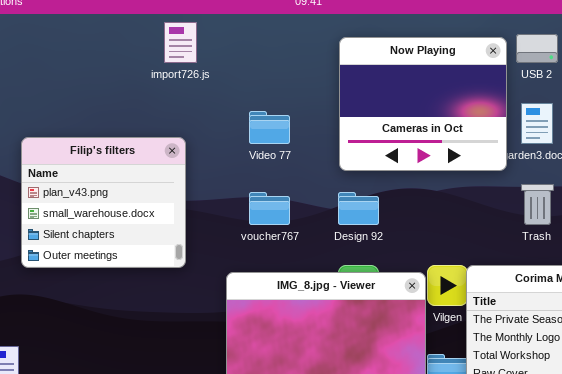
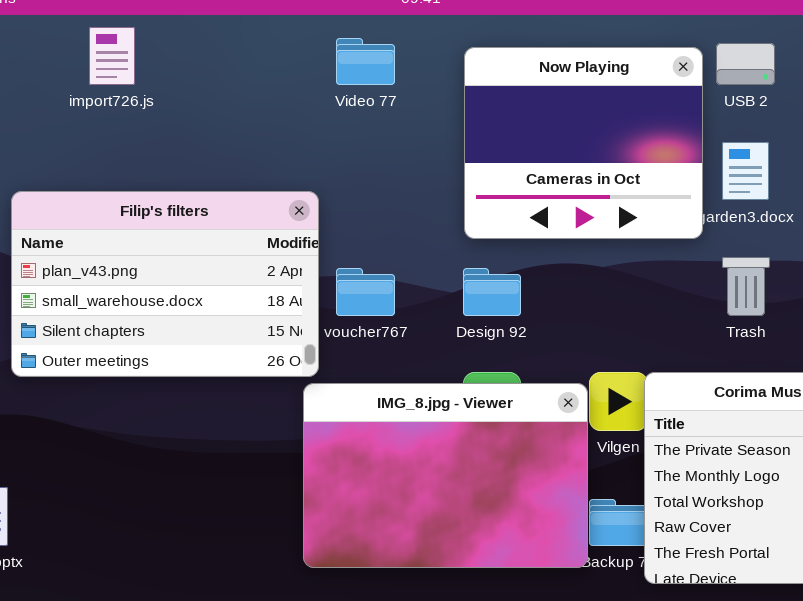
import726.js: [164,22,197,63] -> [89,27,135,85], moved
Video 77: [249,111,290,144] -> [336,38,395,85], moved
Filip's filters: [21,137,186,268] -> [11,191,319,377], resized

